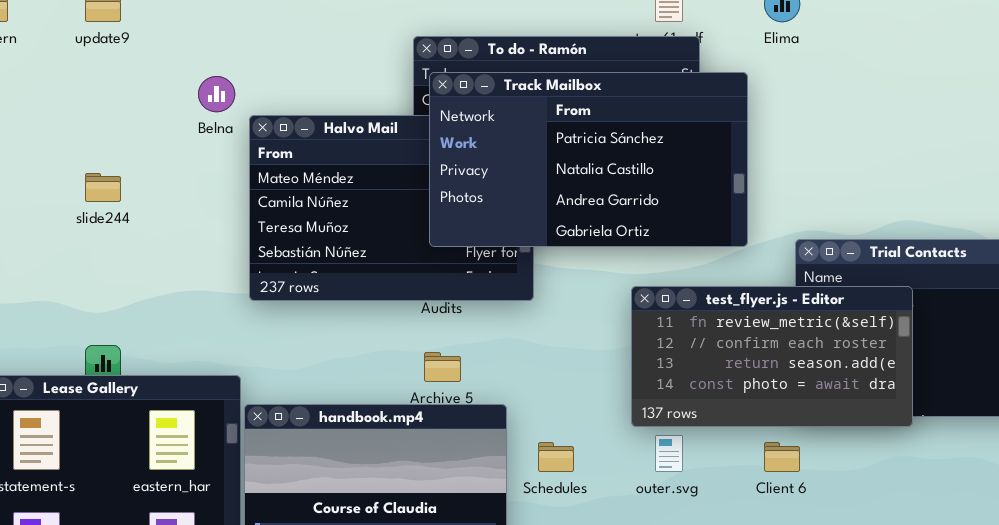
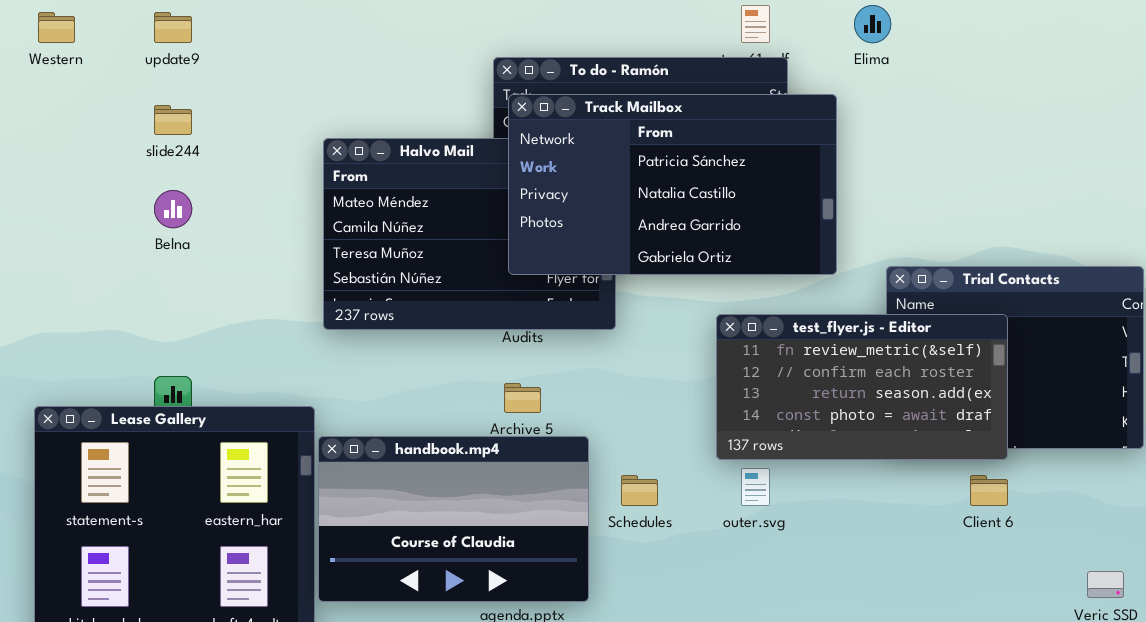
Belna: [198,76,235,112] -> [154,190,192,228], moved
slide244: [85,173,121,202] -> [154,105,192,135], moved
Client 6: [764,442,800,472] -> [970,475,1008,506], moved

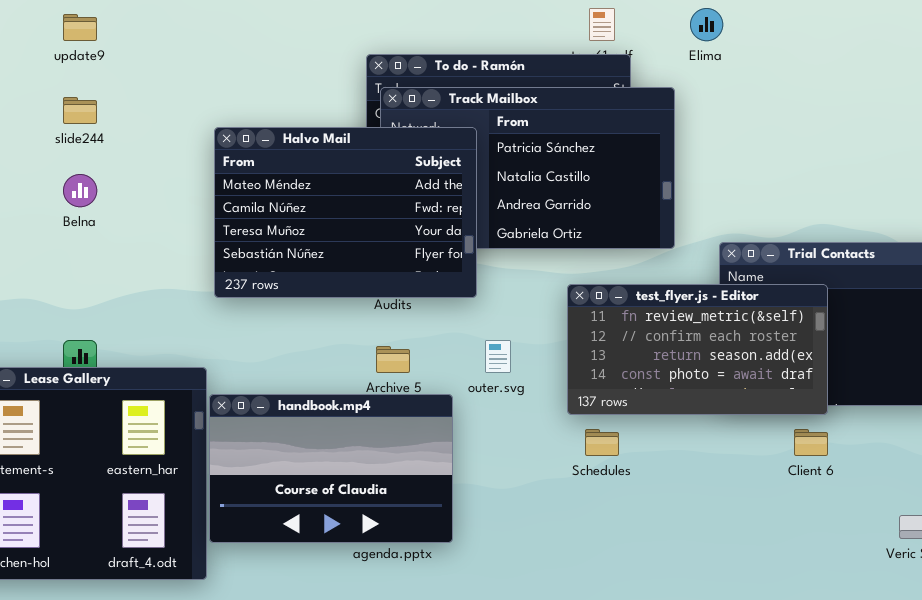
Halvo Mail: [323,138,616,330] -> [214,127,477,298], raised
outer.svg: [741,468,770,506] -> [485,340,511,373], moved
Schedules: [621,475,658,506] -> [585,429,619,456], moved

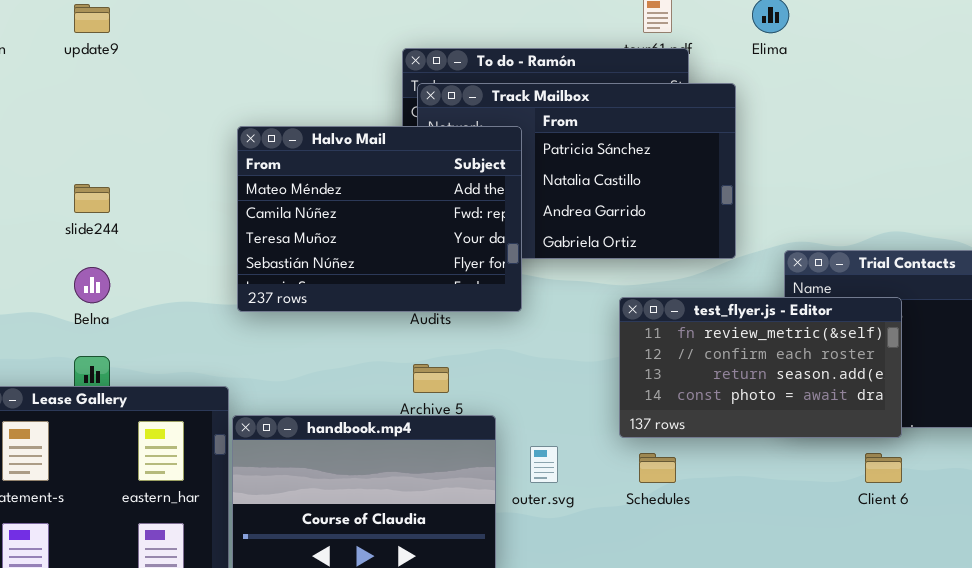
slide244: [63,97,97,124] -> [74,184,110,213], moved
Belna: [63,174,97,207] -> [74,267,110,303], moved
outer.svg: [485,340,511,373] -> [530,446,558,483], moved

